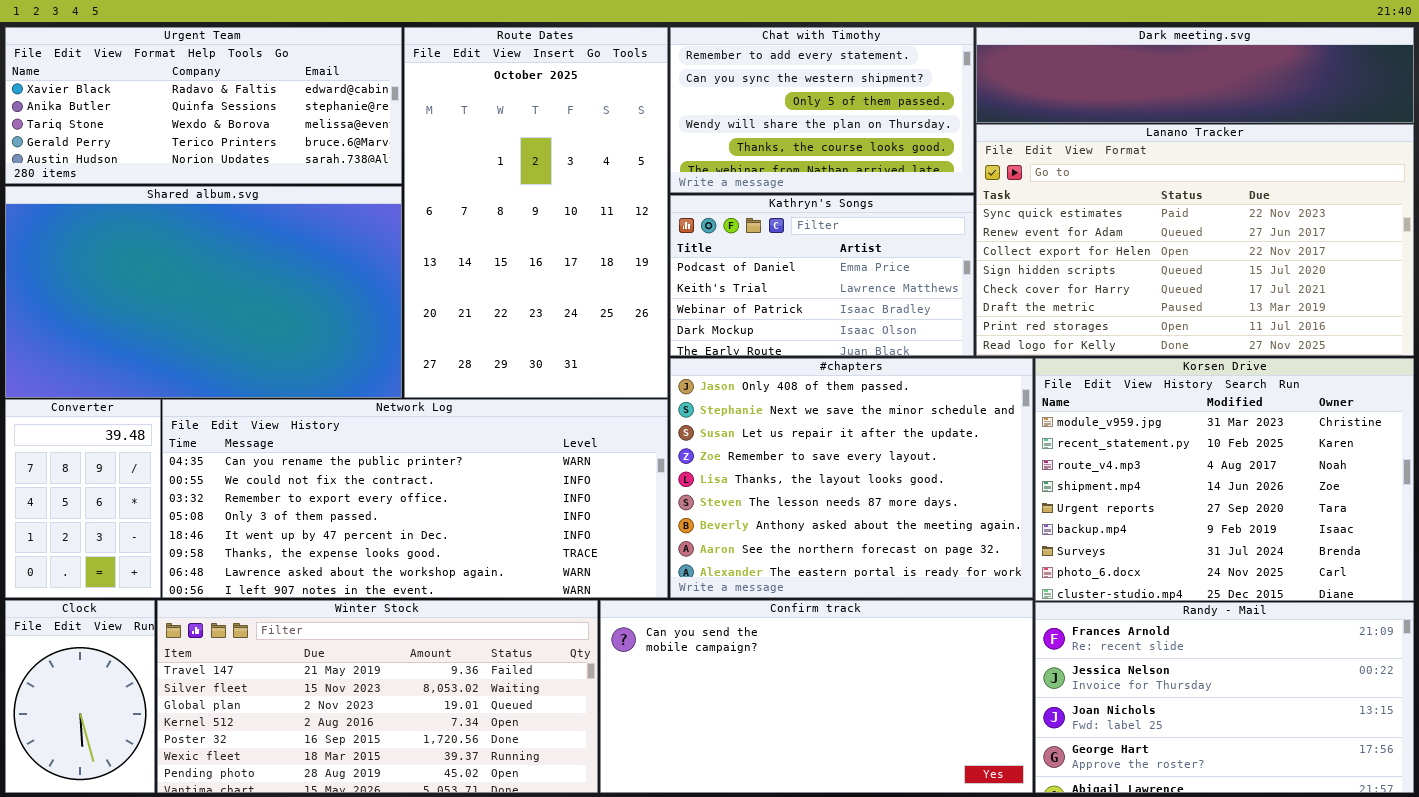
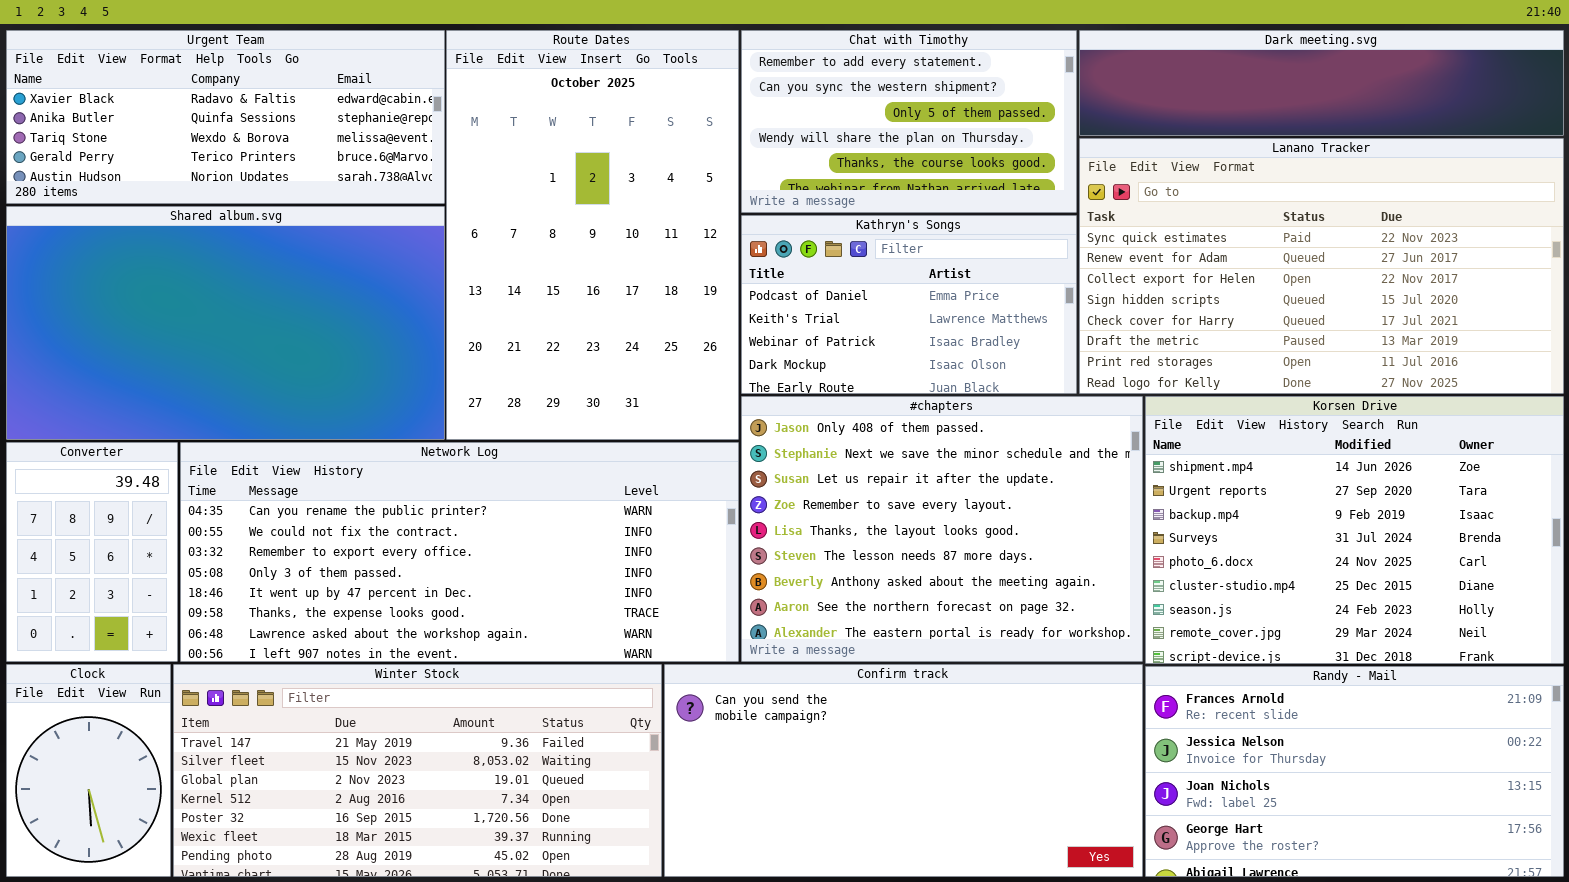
Korsen Drive: [1035,358,1414,601] -> [1145,396,1564,664], scrolled down 3 rows

